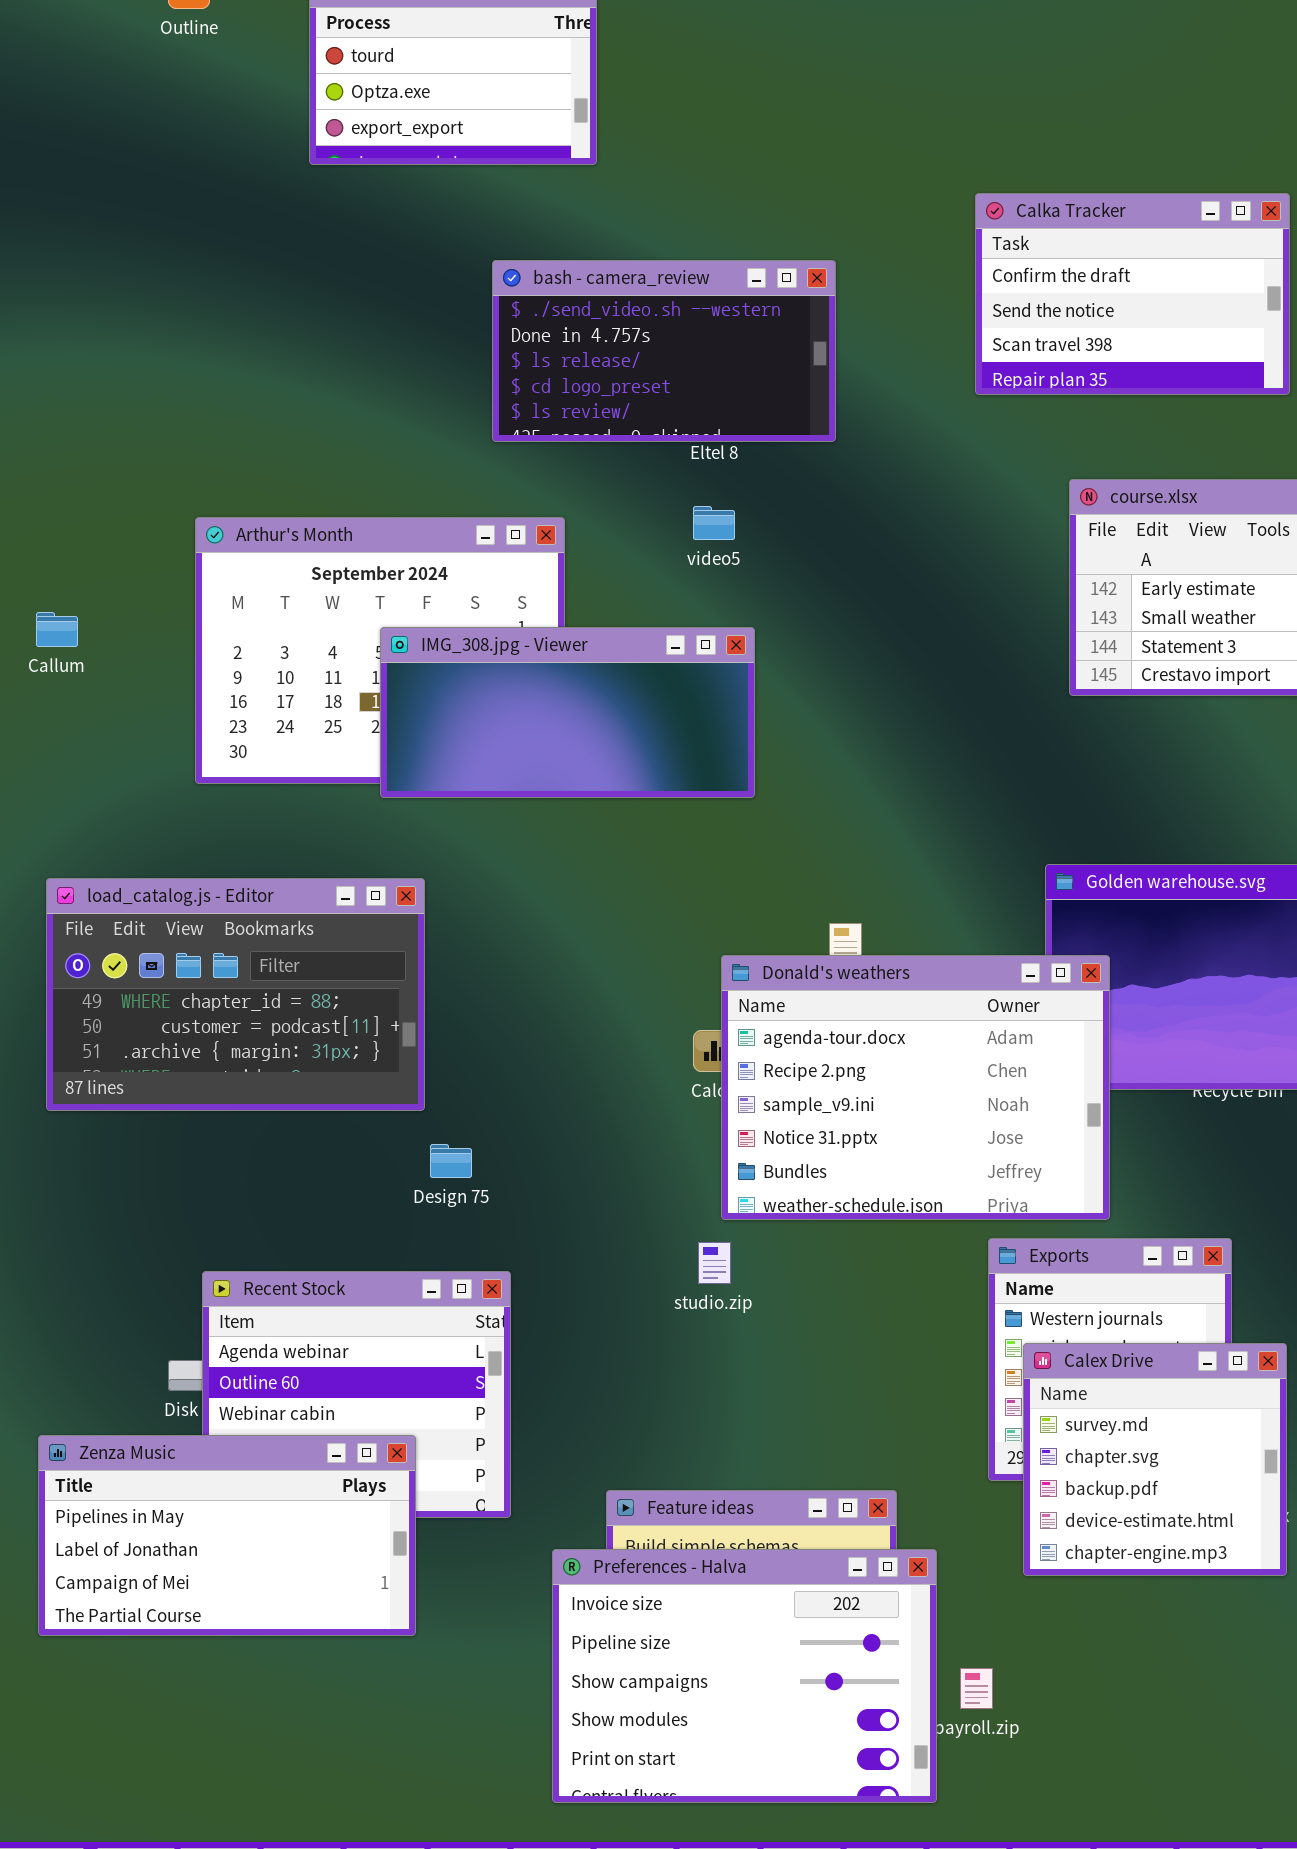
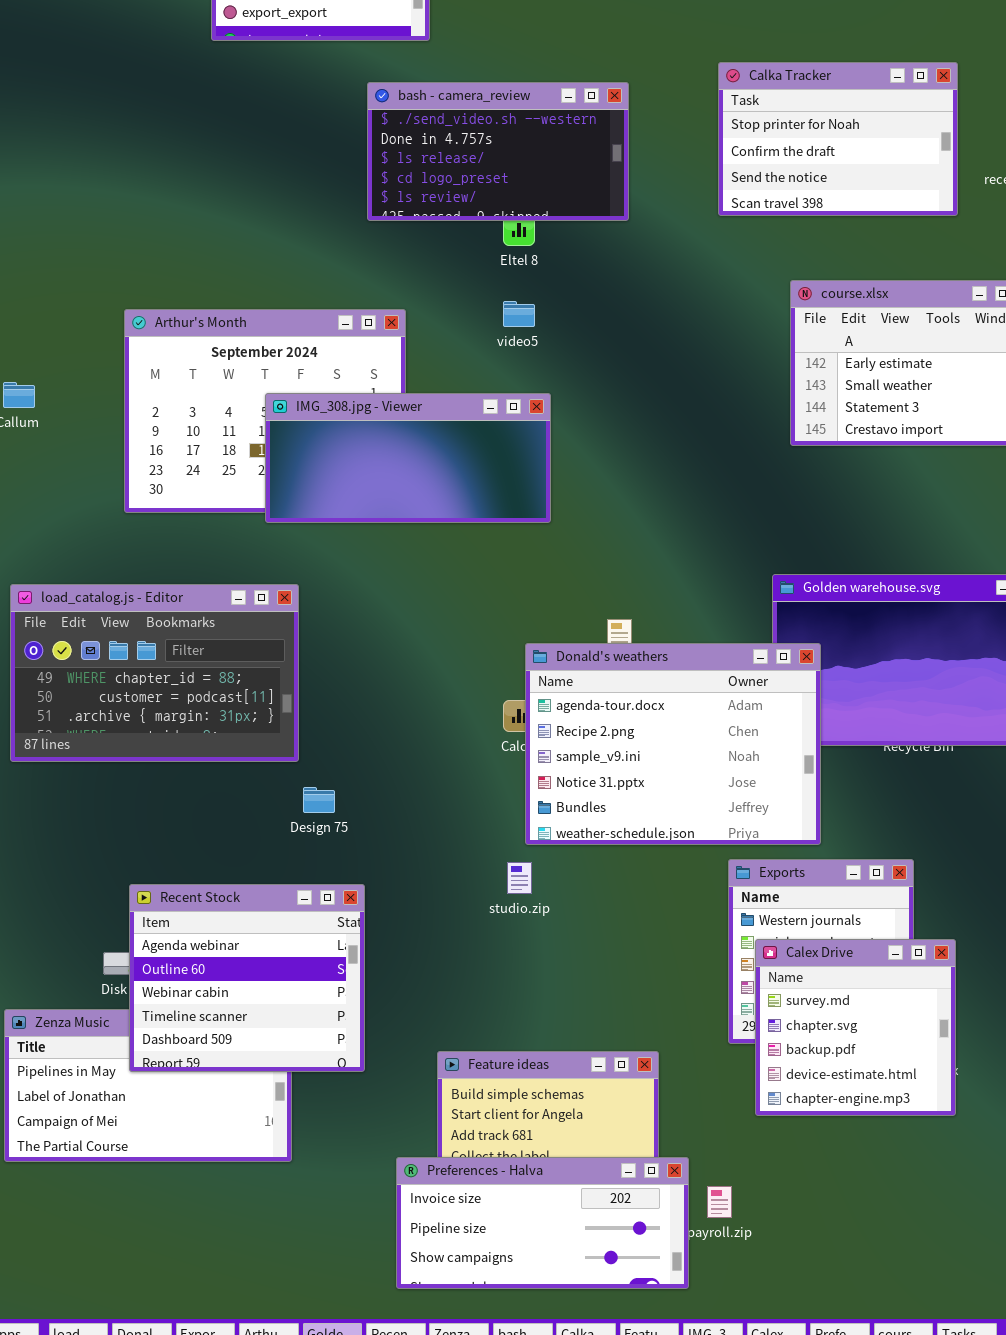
Calka Tracker: [975,193,1290,395] -> [718,62,958,216], scrolled up 1 row
bash - camera_review: [492,260,836,442] -> [367,82,629,221], moved
Recent Stock: [202,1271,511,1518] -> [129,884,365,1072], raised
Preferences - Halva: [552,1549,937,1803] -> [396,1157,689,1289], resized

